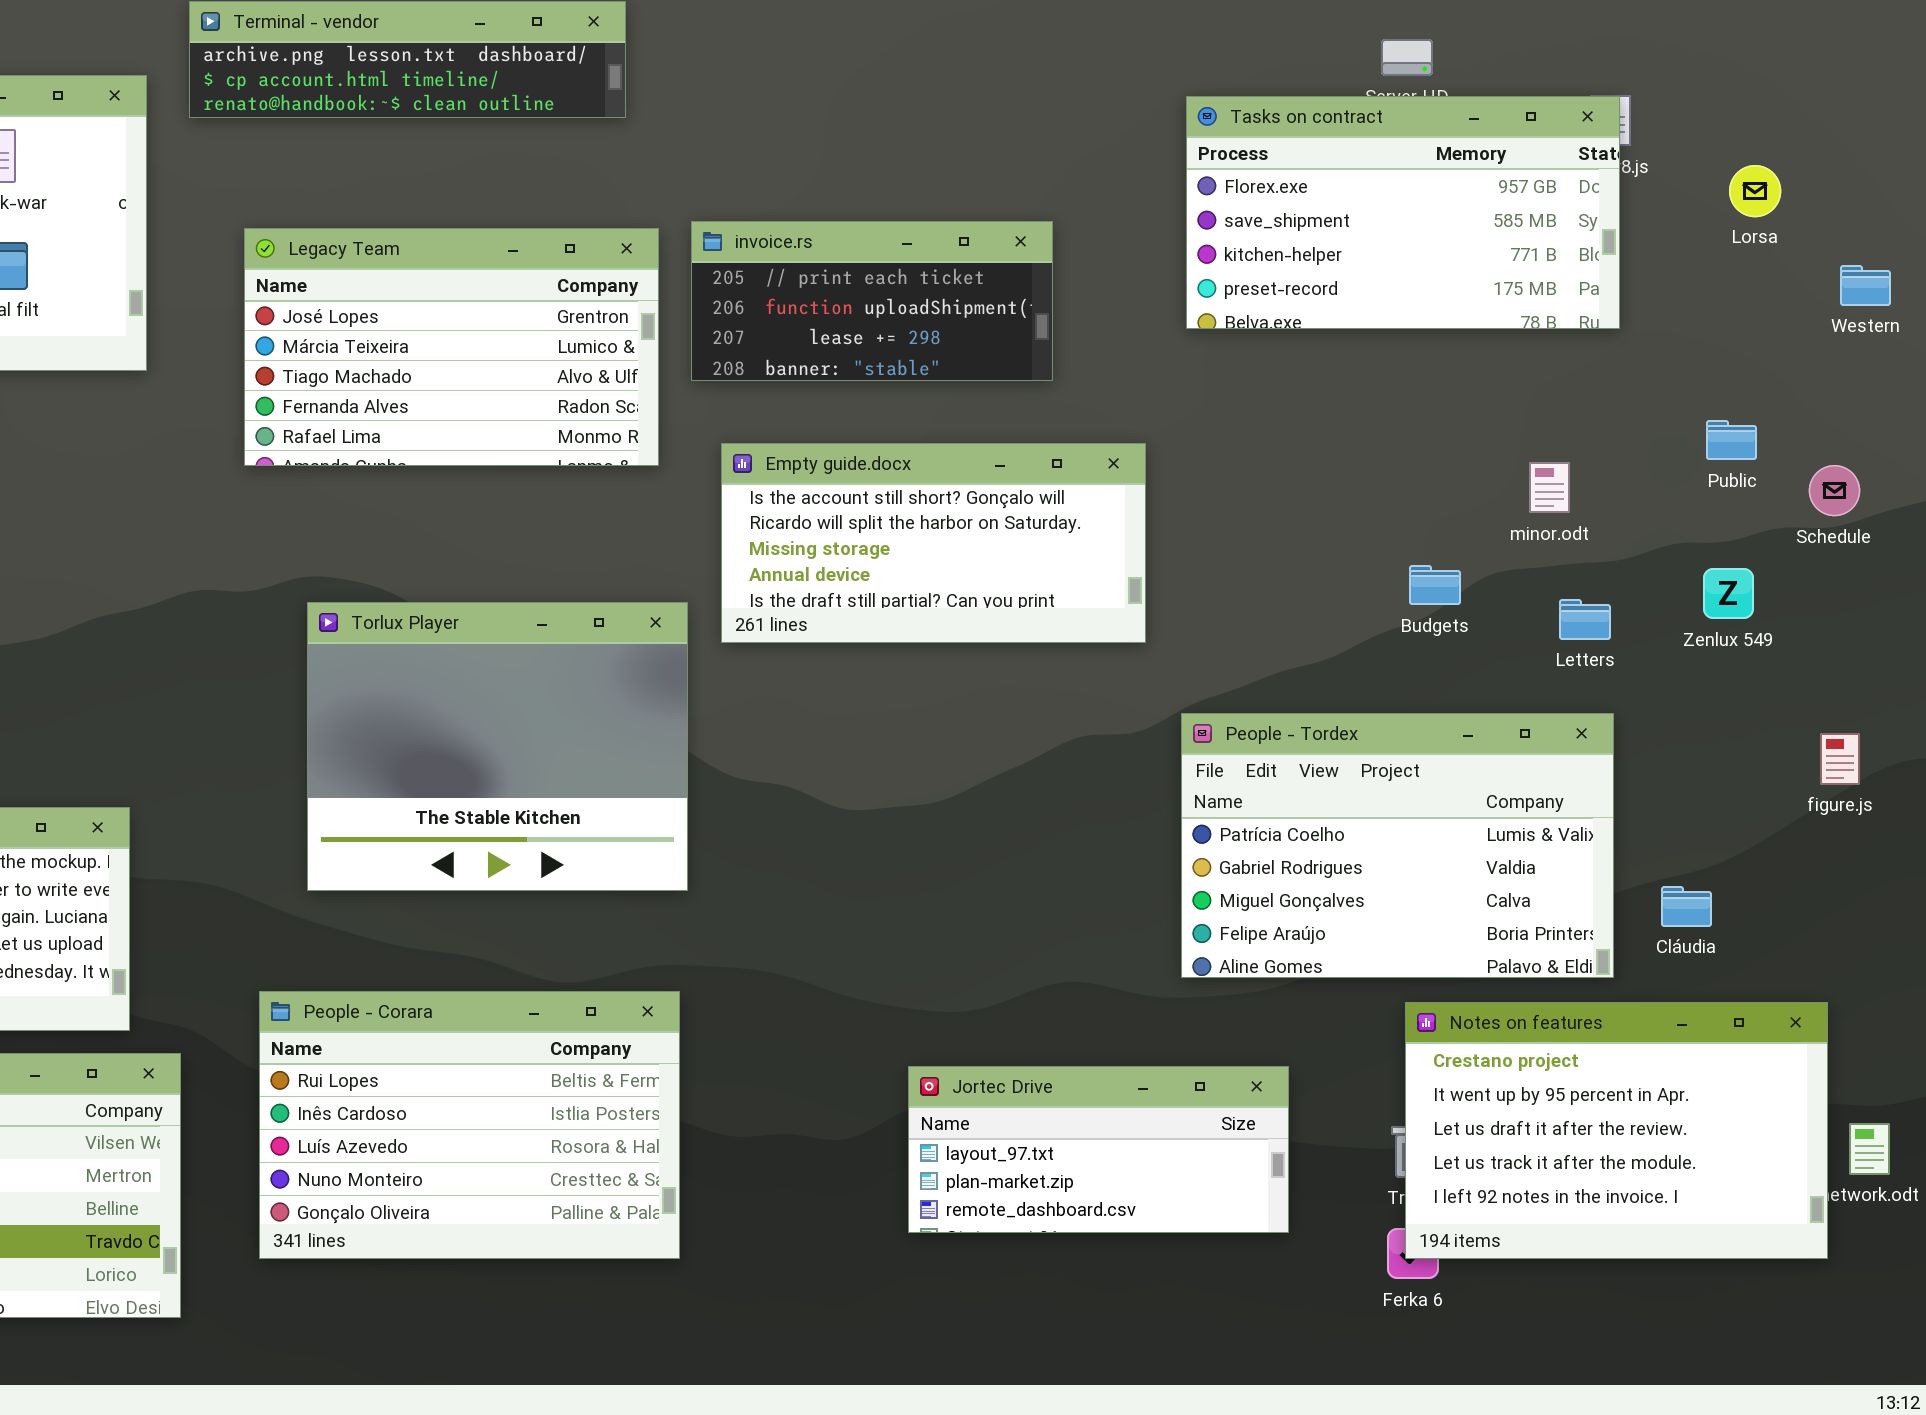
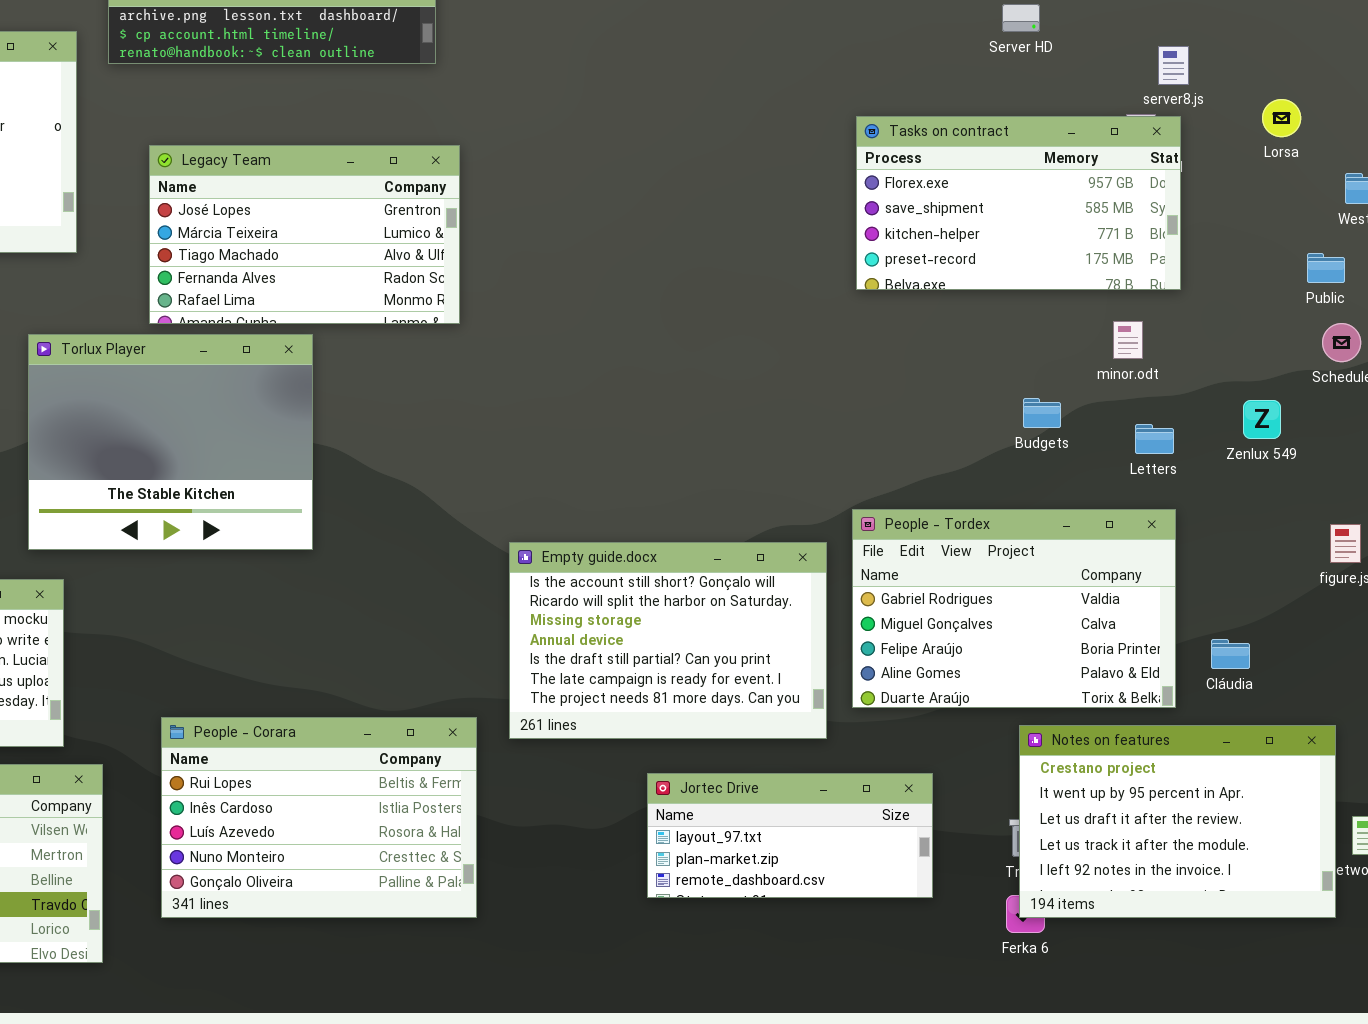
Tasks on contract: [1186,96,1620,329] -> [856,116,1181,290], moved
invoice.rs: [691,221,1053,381] -> none, closed
Public: [1706,420,1757,460] -> [1307,253,1345,283], moved
Empty guide.docx: [721,443,1146,643] -> [509,542,827,739], moved, resized
Torlux Player: [307,602,688,891] -> [28,334,313,550], moved
People - Tordex: [1181,713,1614,978] -> [852,509,1176,708], scrolled down 1 row

